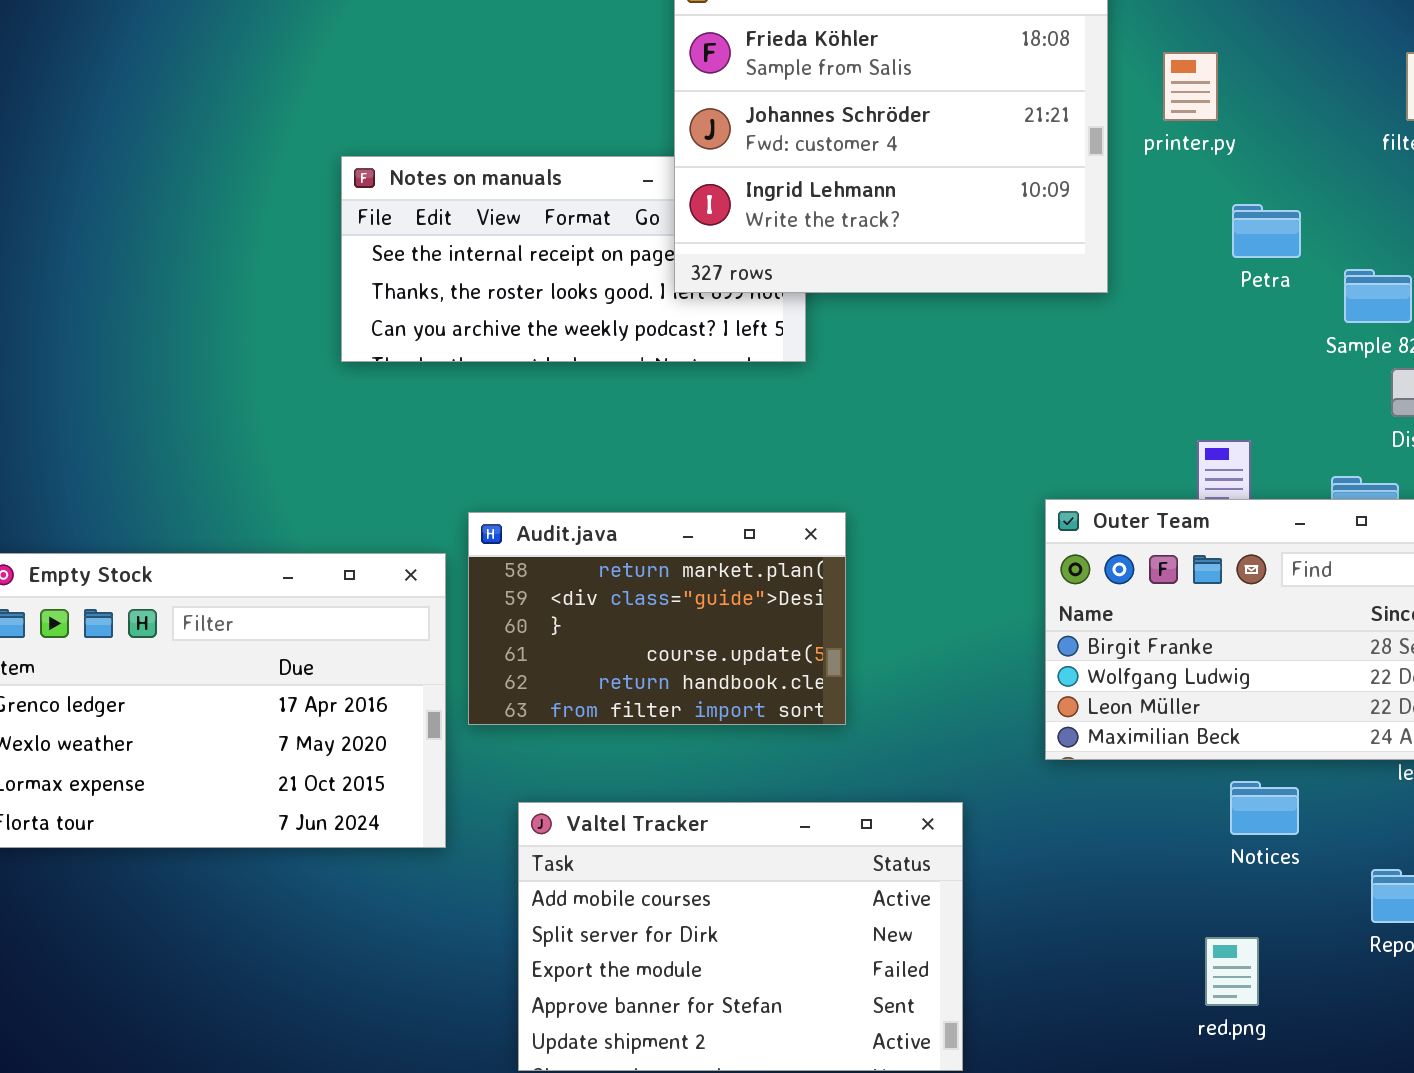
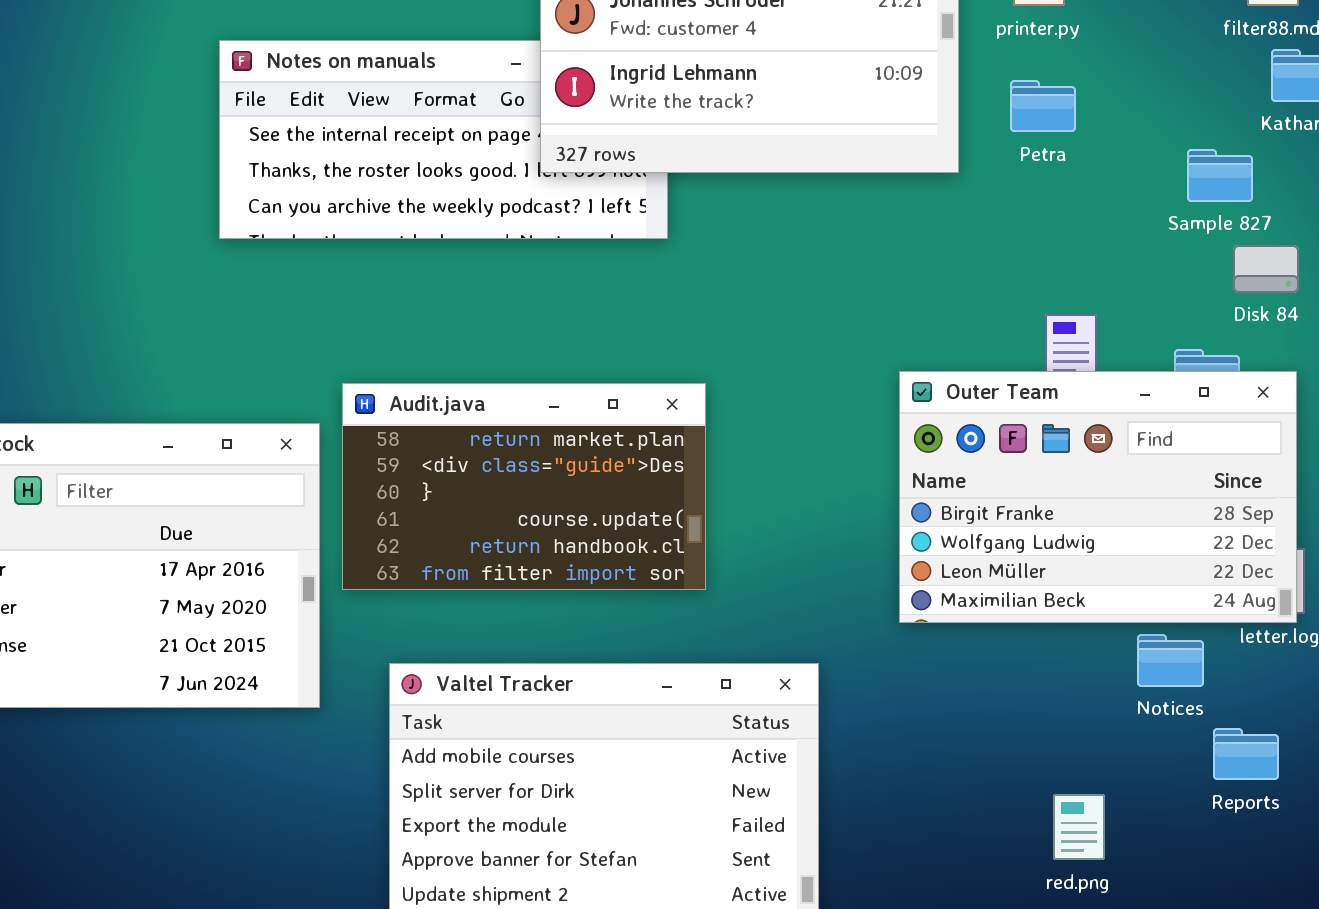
Petra: [1232,204,1301,258] -> [1010,80,1076,132], moved
Notices: [1230,781,1299,835] -> [1137,634,1204,687], moved

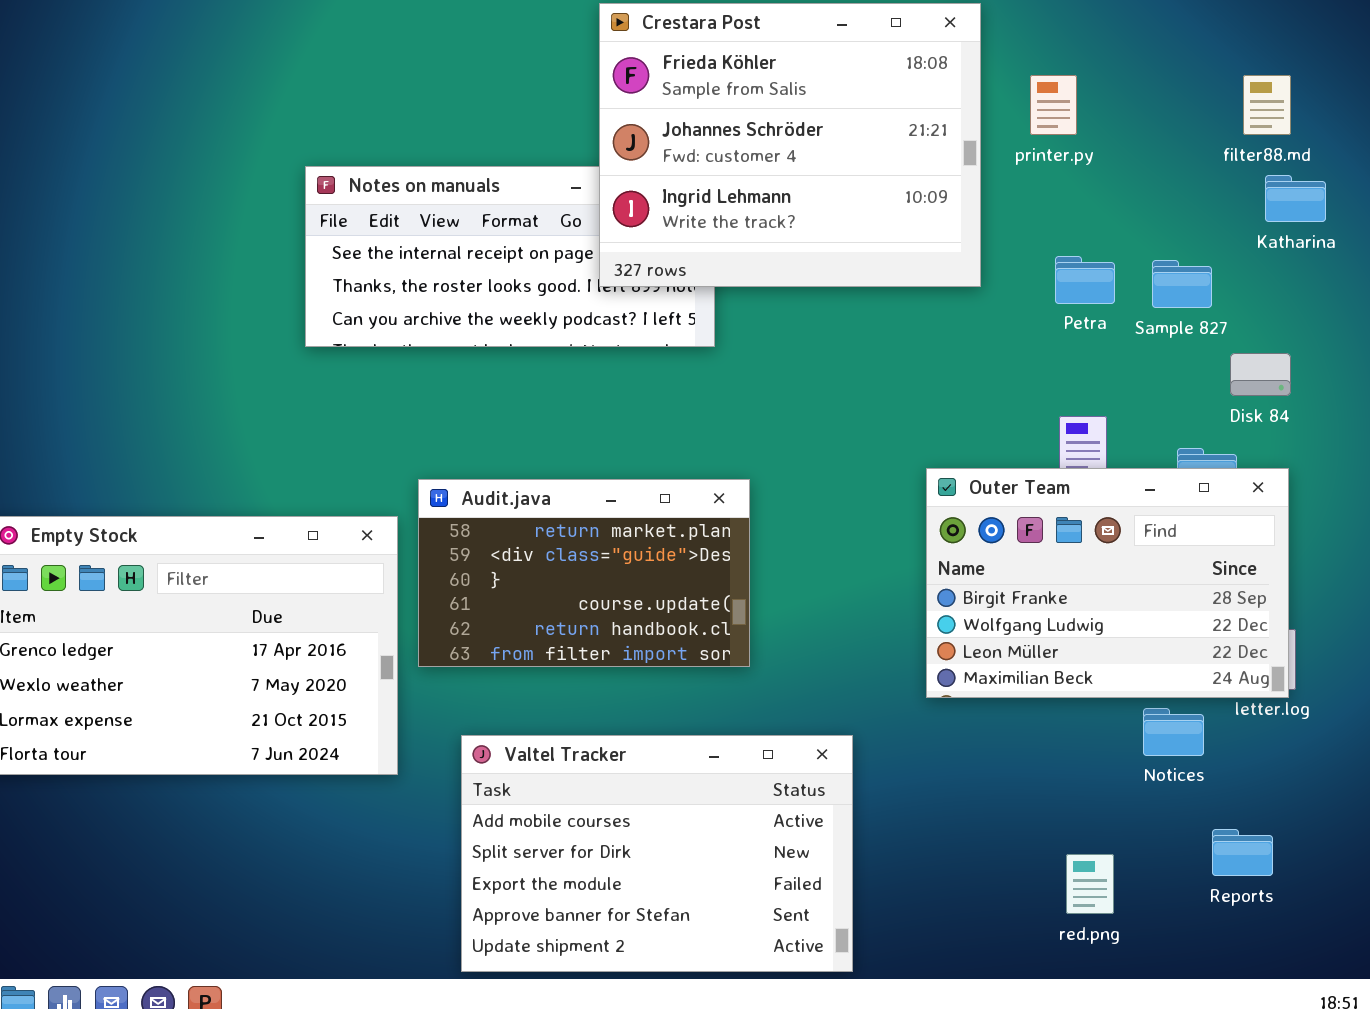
Petra: [1010,80,1076,132] -> [1055,256,1115,304], moved
Sample 827: [1187,149,1253,202] -> [1152,260,1212,308], moved
Reports: [1213,728,1279,780] -> [1212,829,1273,876], moved

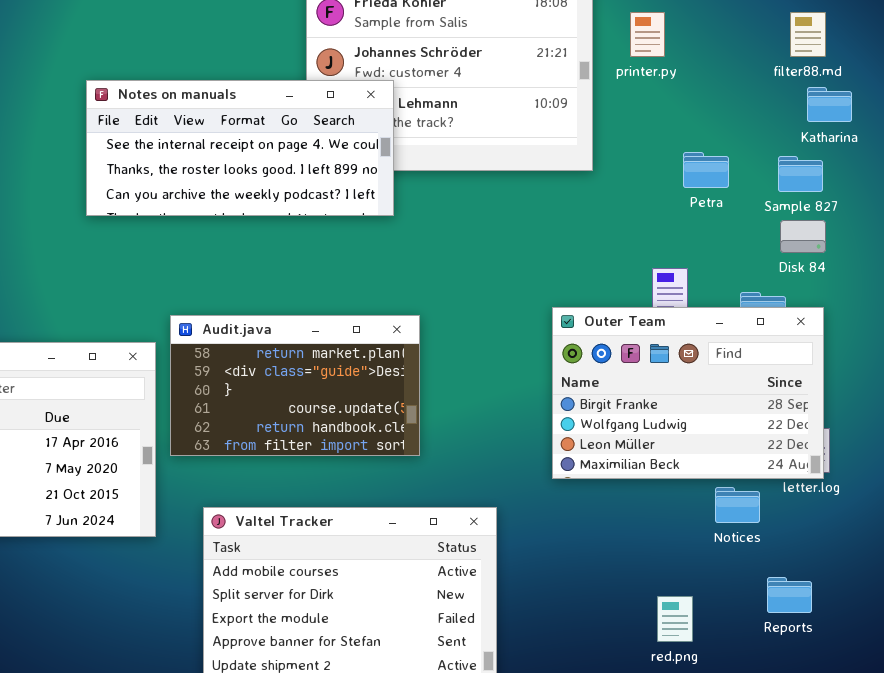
Notes on manuals: [305,166,715,347] -> [86,80,394,216], raised
Petra: [1055,256,1115,304] -> [683,152,729,188], moved
Sample 827: [1152,260,1212,308] -> [778,156,823,192], moved

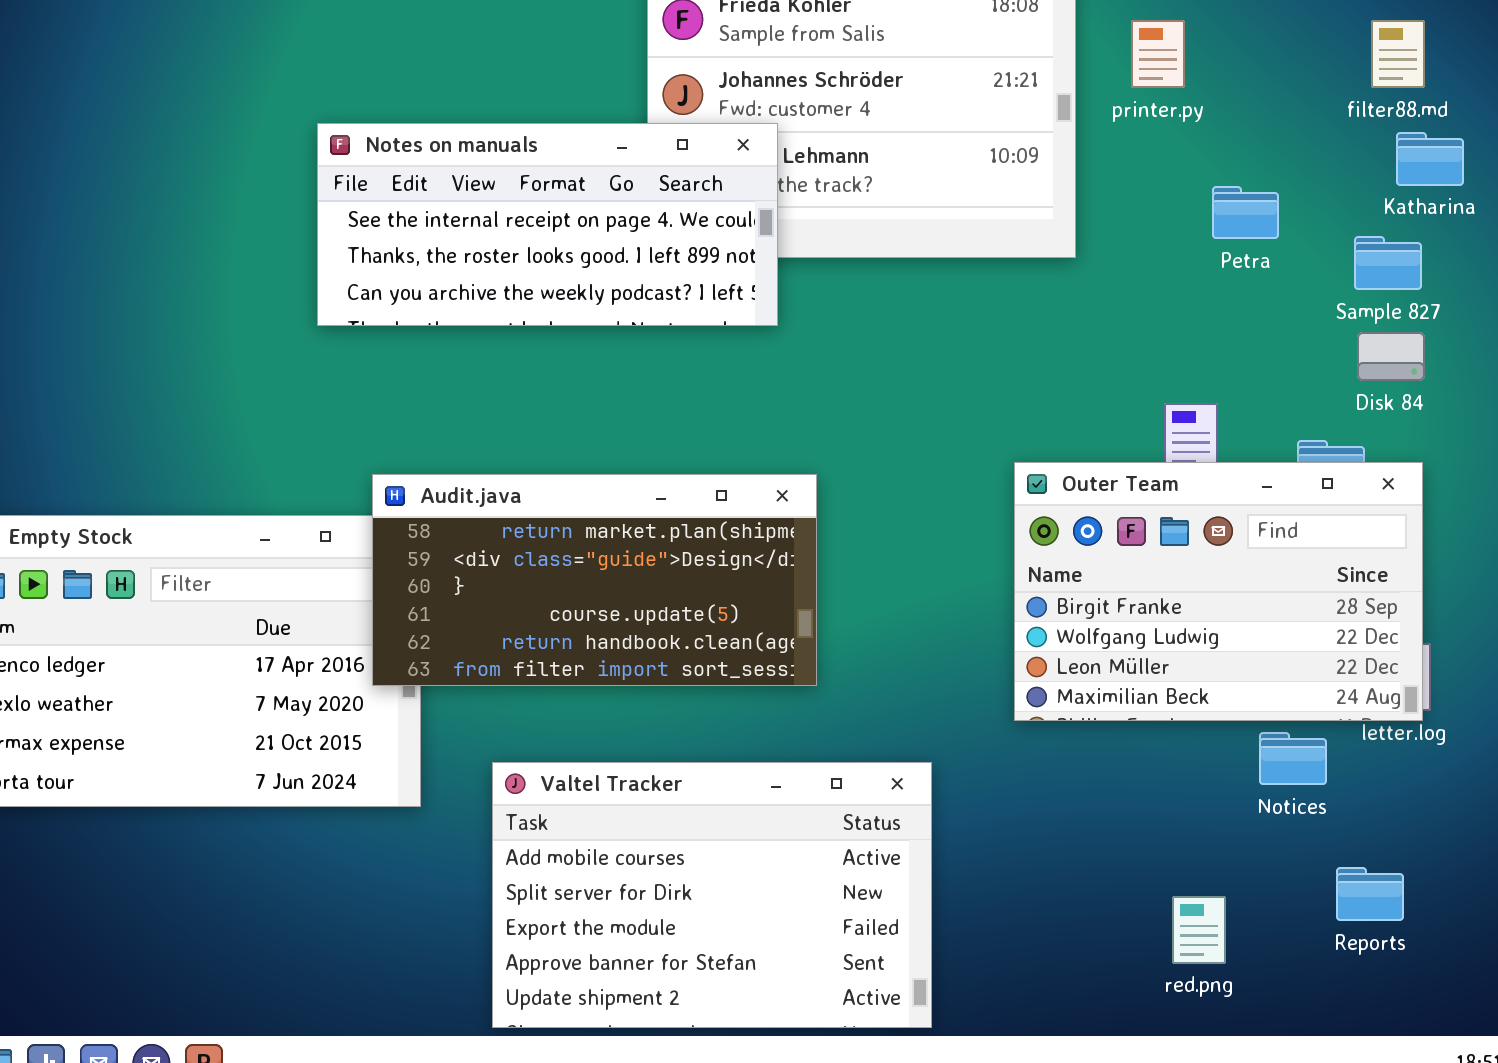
Petra: [683,152,729,188] -> [1212,186,1279,239], moved
Audit.java: [170,315,420,456] -> [372,474,817,686], resized

